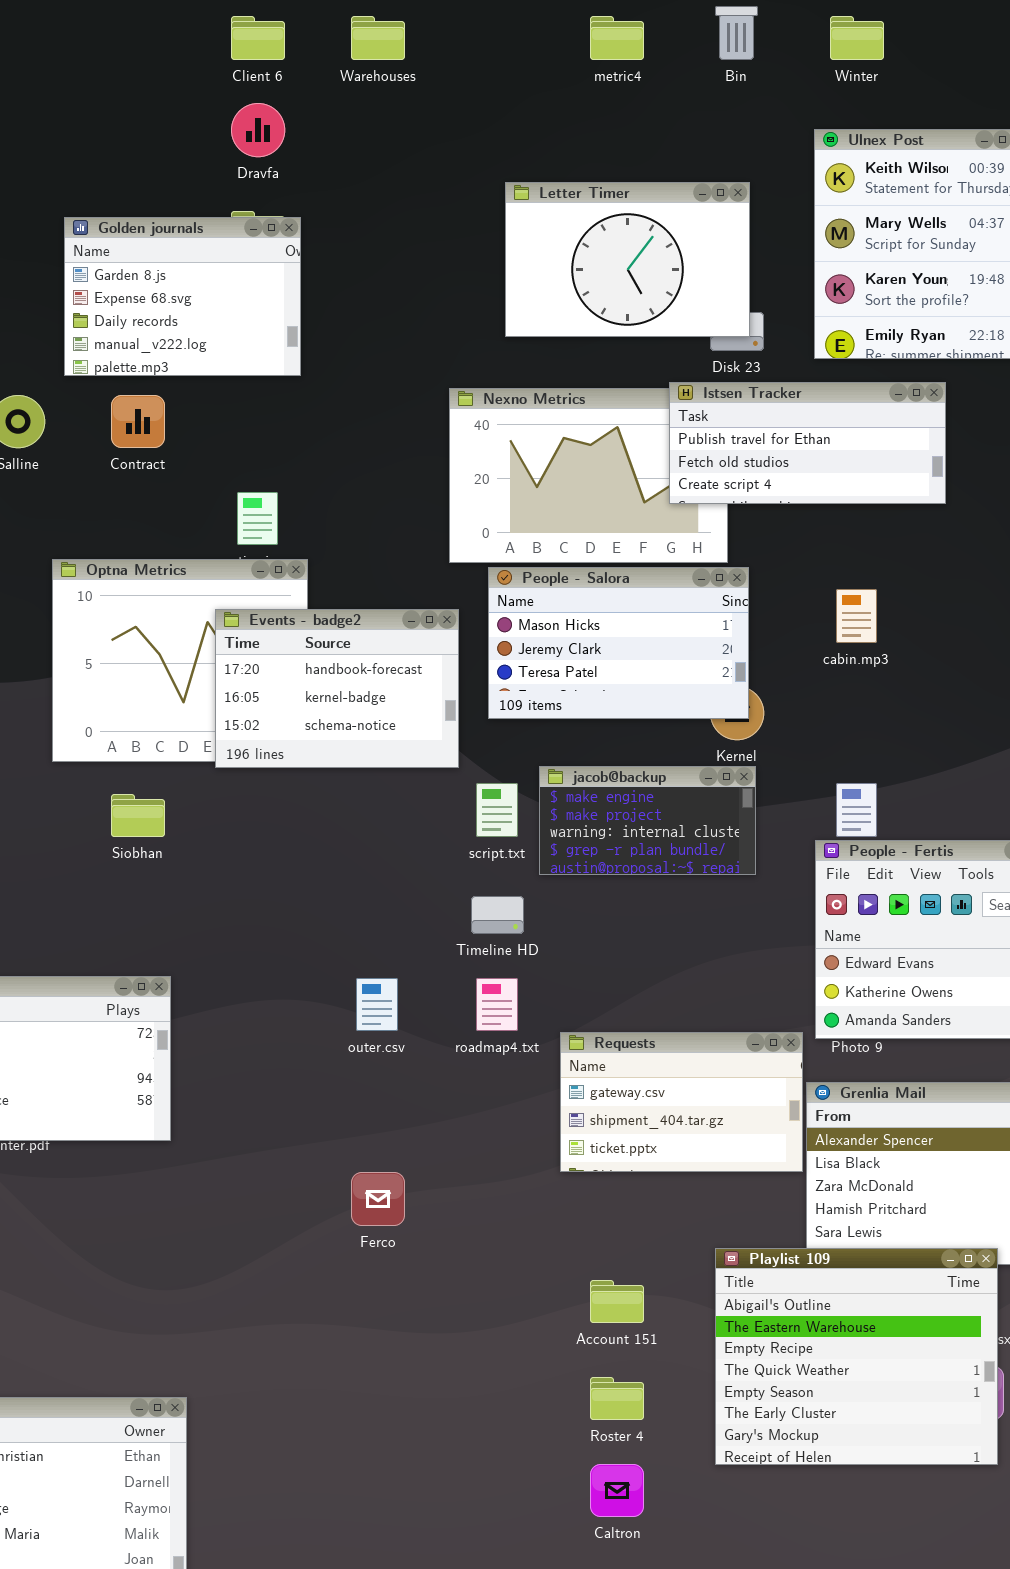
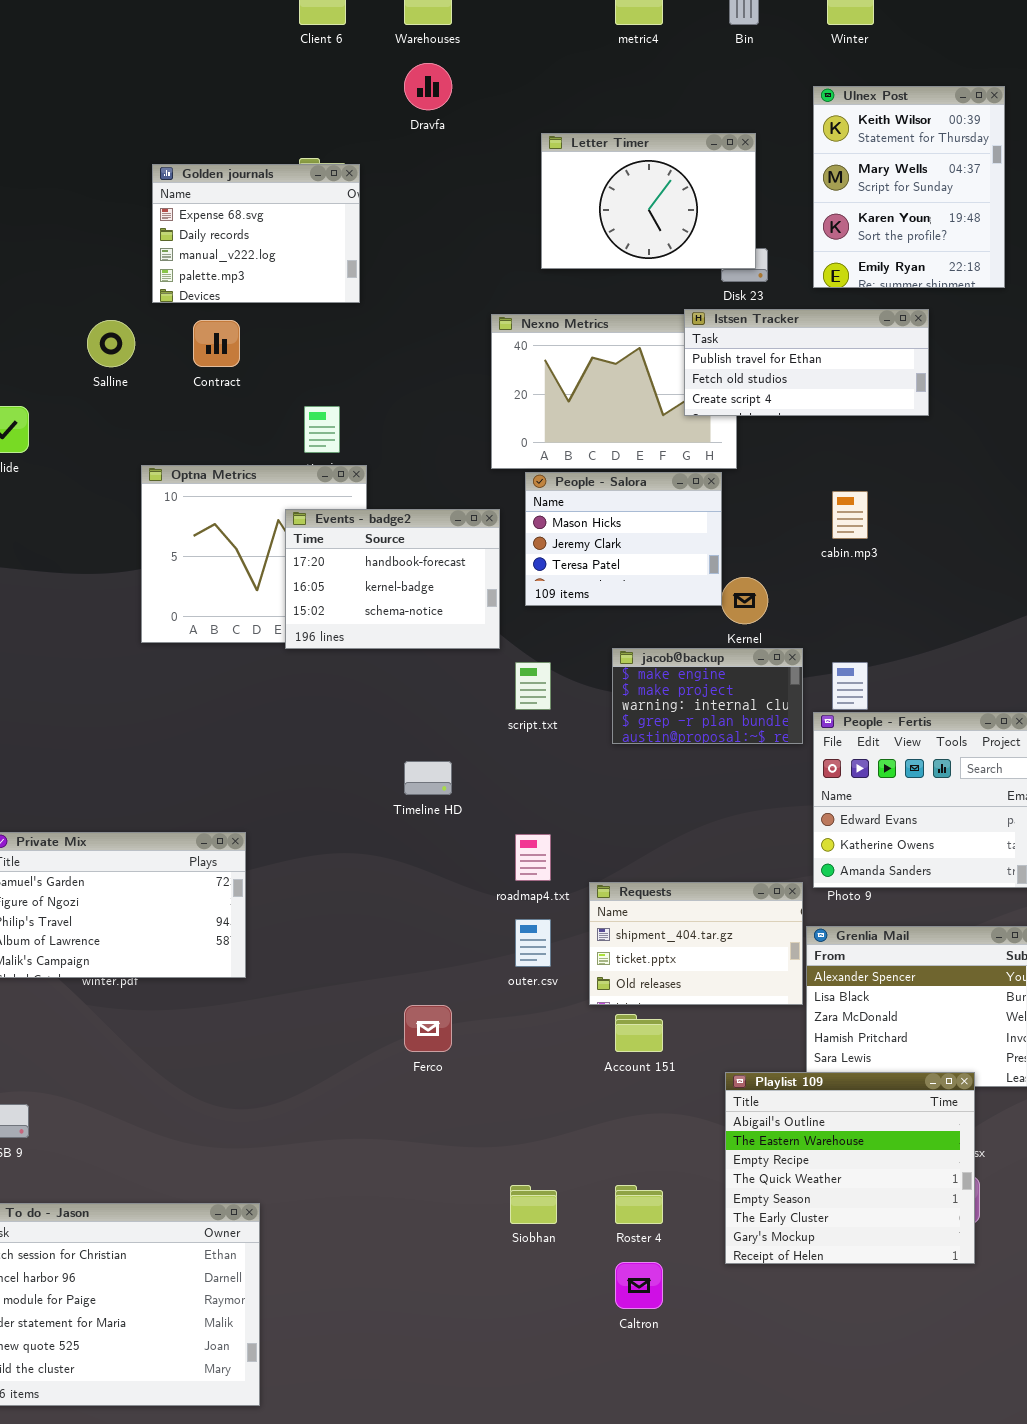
Dravfa: [231,103,285,157] -> [404,63,452,110], moved
Golden journals: [64,217,301,376] -> [152,164,360,303], scrolled down 1 row
People - Salora: [488,567,749,719] -> [525,472,722,606], resized
jacob@backup: [539,766,756,875] -> [612,648,803,744], moved
Siobhan: [111,794,165,837] -> [510,1185,557,1224], moved
Timeline HD: [471,896,524,934] -> [404,761,452,795], moved
outer.csv: [356,978,398,1031] -> [515,919,551,967], moved
Requests: [560,1032,803,1172] -> [589,882,803,1005], scrolled down 1 row
Account 151: [590,1280,644,1323] -> [615,1014,663,1052], moved

